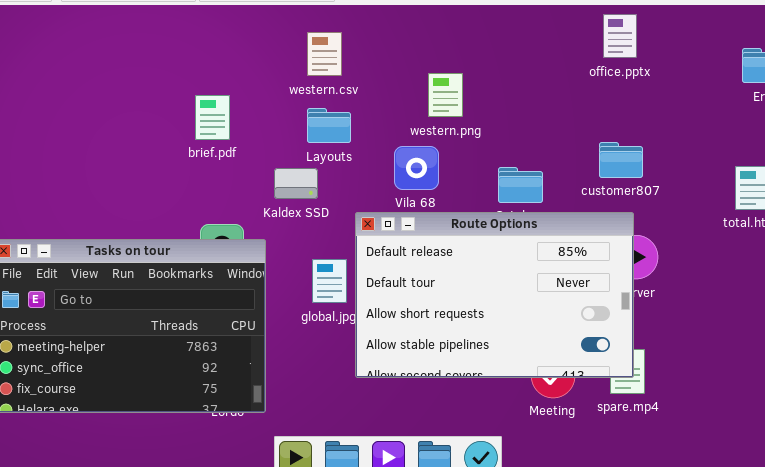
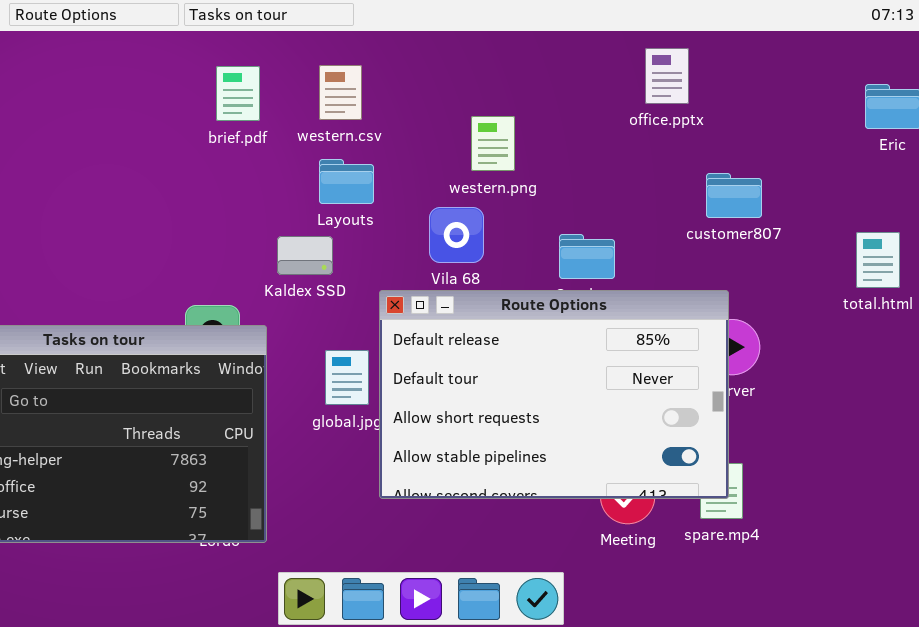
office.pptx: [603,14,637,58] -> [645,48,689,104], moved
brief.pdf: [195,95,230,140] -> [216,66,260,121], moved
customer807: [599,142,643,178] -> [706,173,762,218], moved

